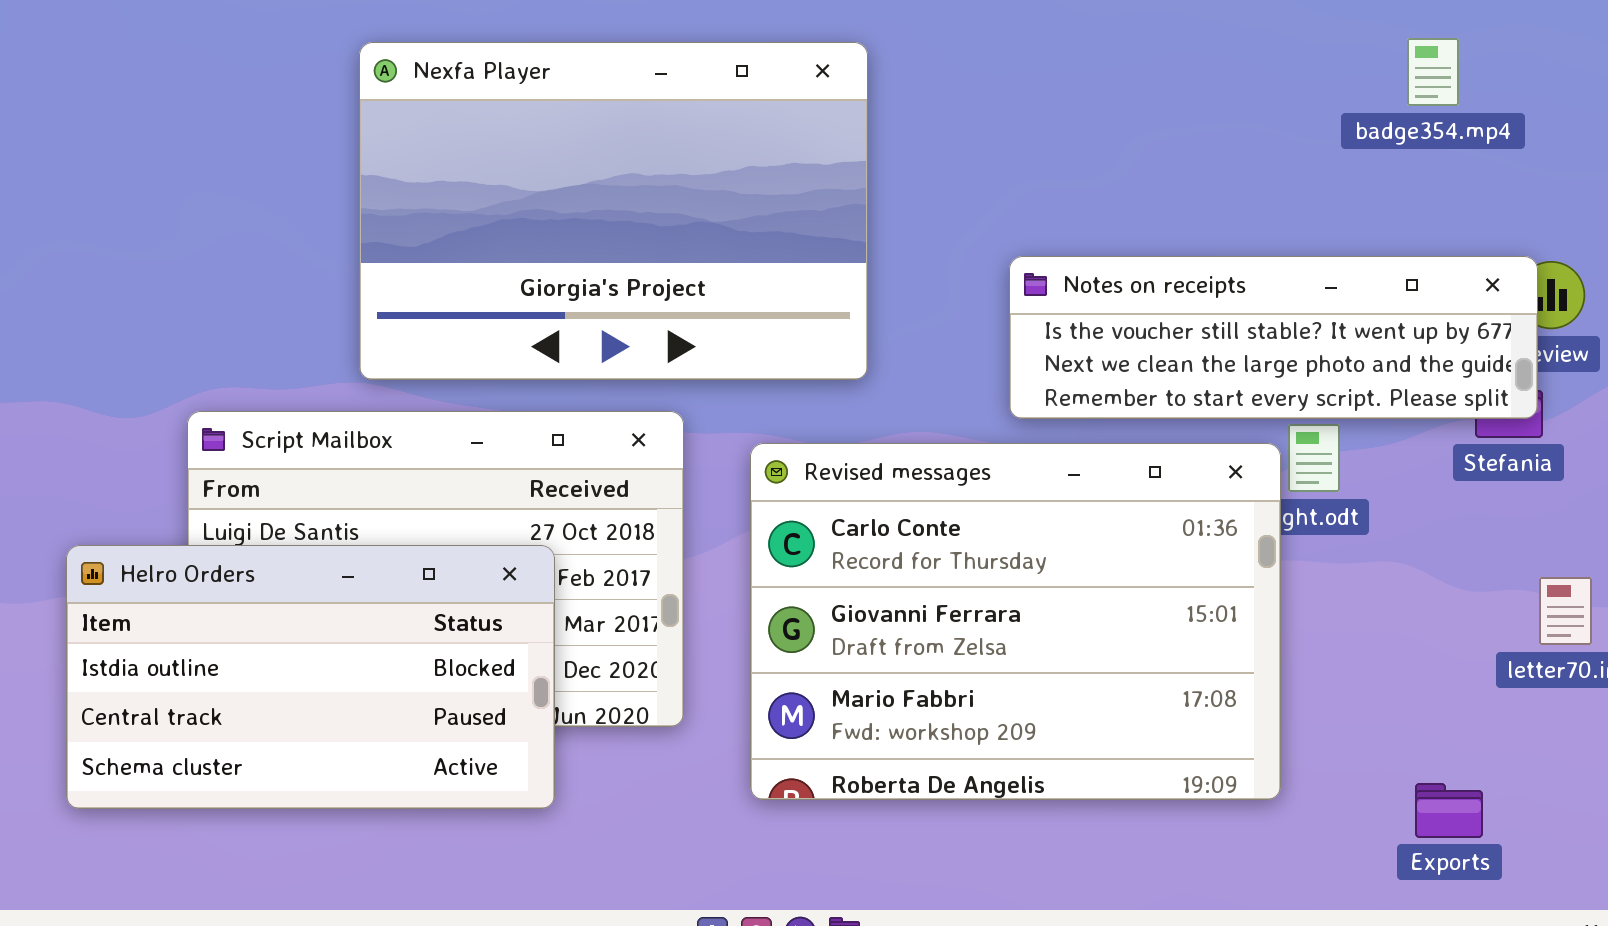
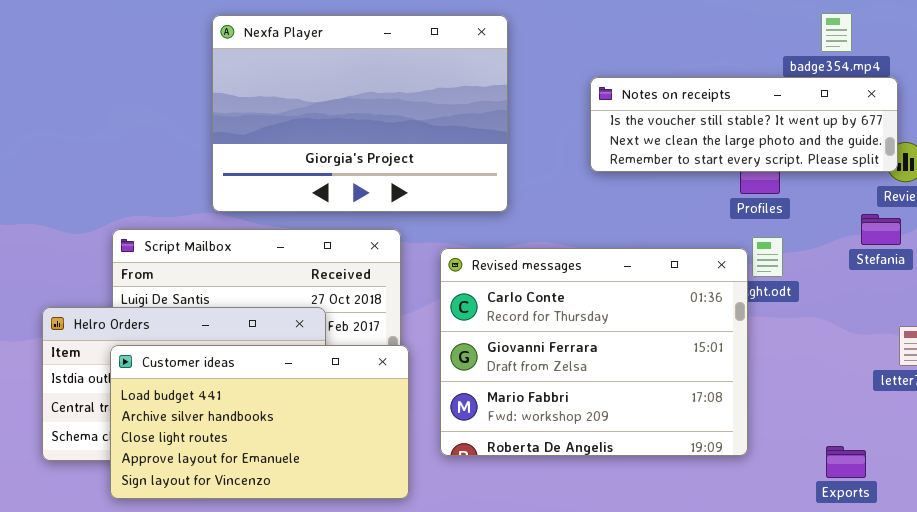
Notes on receipts: [1009,256,1538,419] -> [590,77,898,172], moved
Customer ideas: none -> [110,345,409,499], opened

